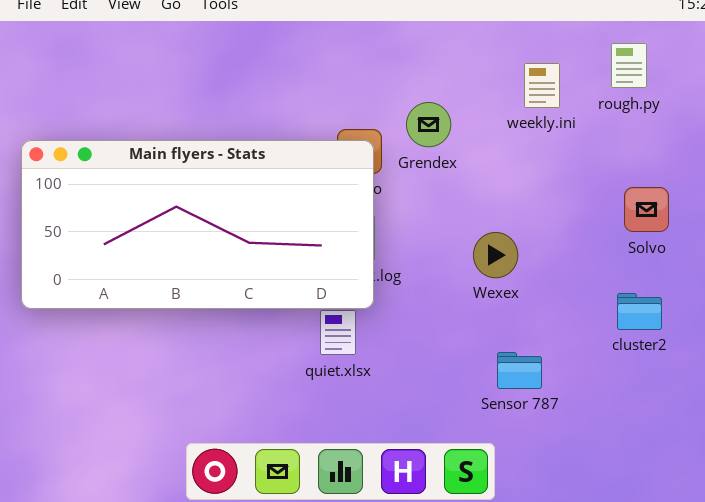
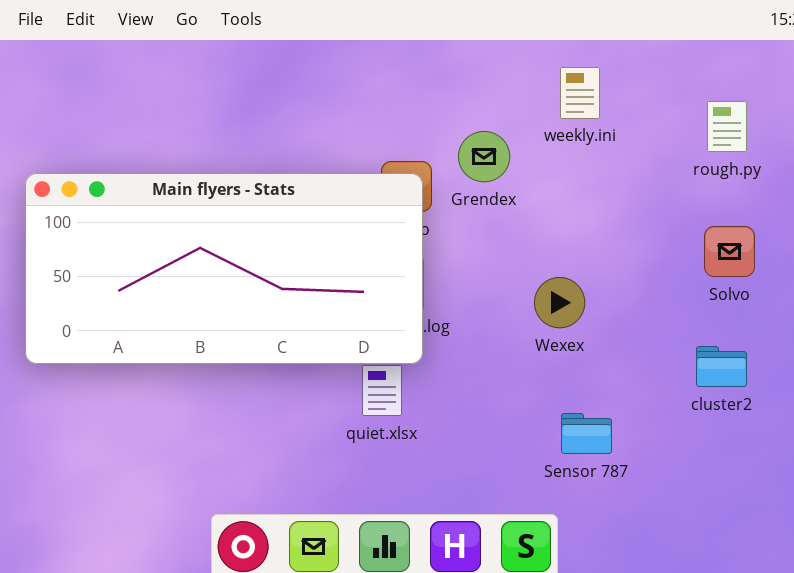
rough.py: [611,43,647,88] -> [707,101,747,152], moved
weekly.ini: [524,63,560,108] -> [560,67,600,119], moved

